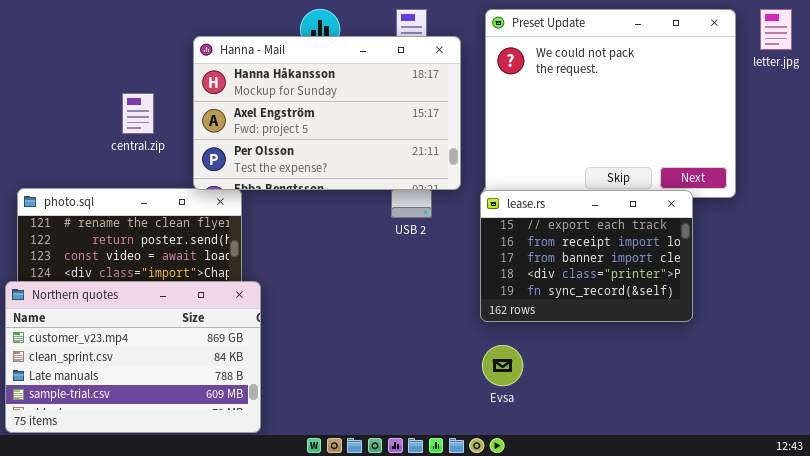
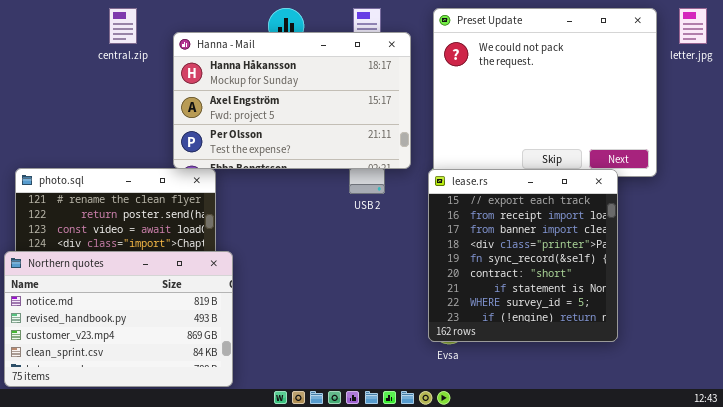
central.zip: [122,93,154,134] -> [109,8,137,44], moved
lease.rs: [480,190,693,322] -> [428,169,618,342], resized
Northern quotes: [5,281,261,433] -> [4,251,233,387], scrolled up 2 rows

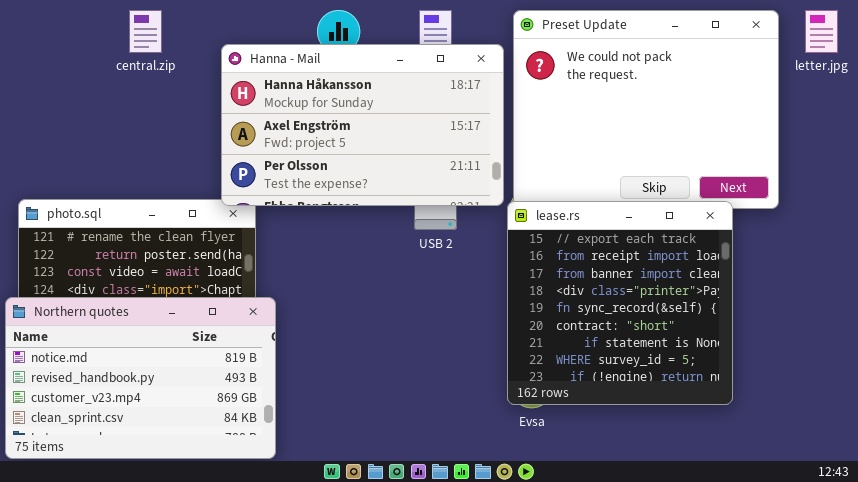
Hanna - Mail: [173,32,411,169] -> [221,44,504,206], moved

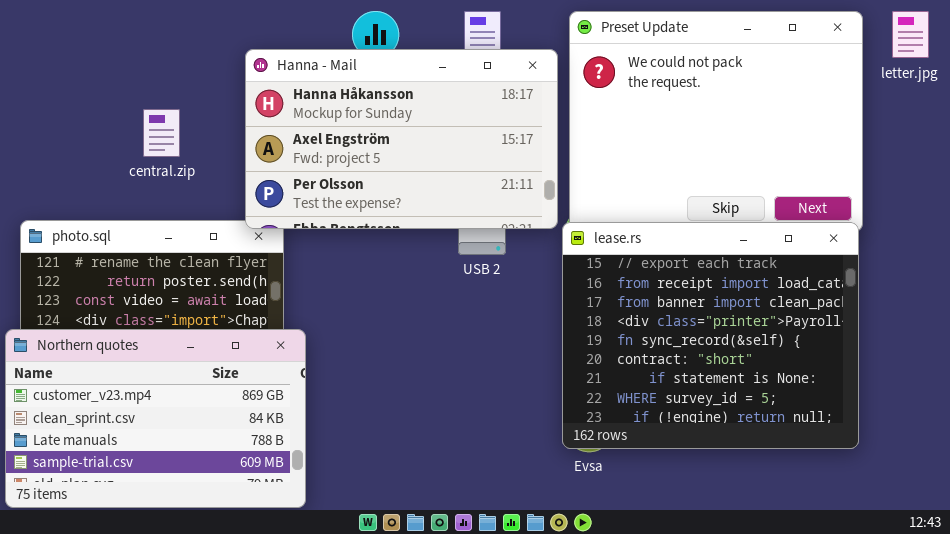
central.zip: [129,10,162,53] -> [143,109,180,157], moved
lease.rs: [507,201,733,405] -> [562,222,859,449], resized
Northern quotes: [5,297,276,459] -> [5,329,306,508], scrolled down 2 rows

